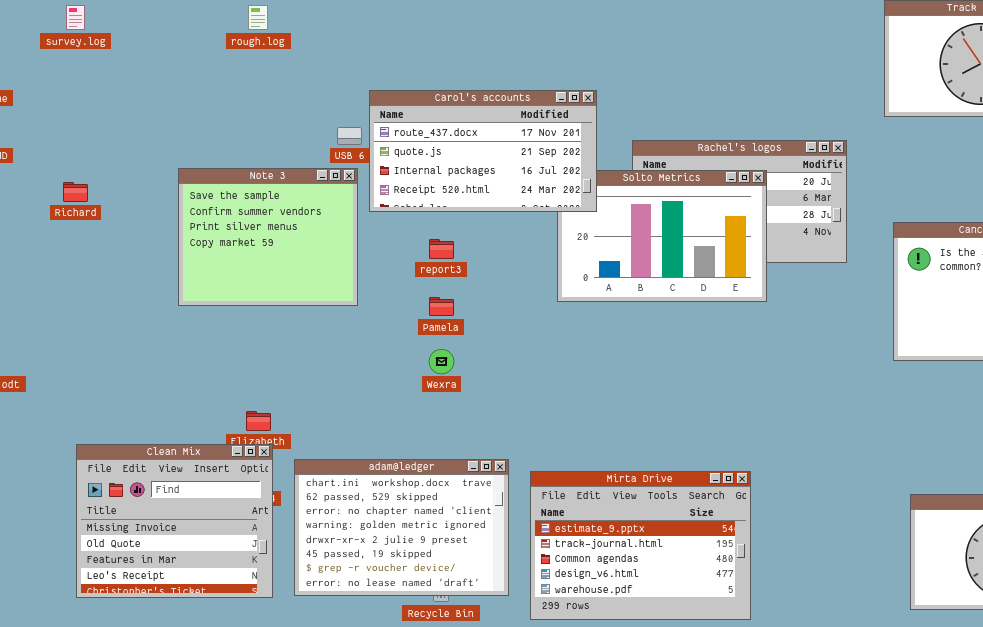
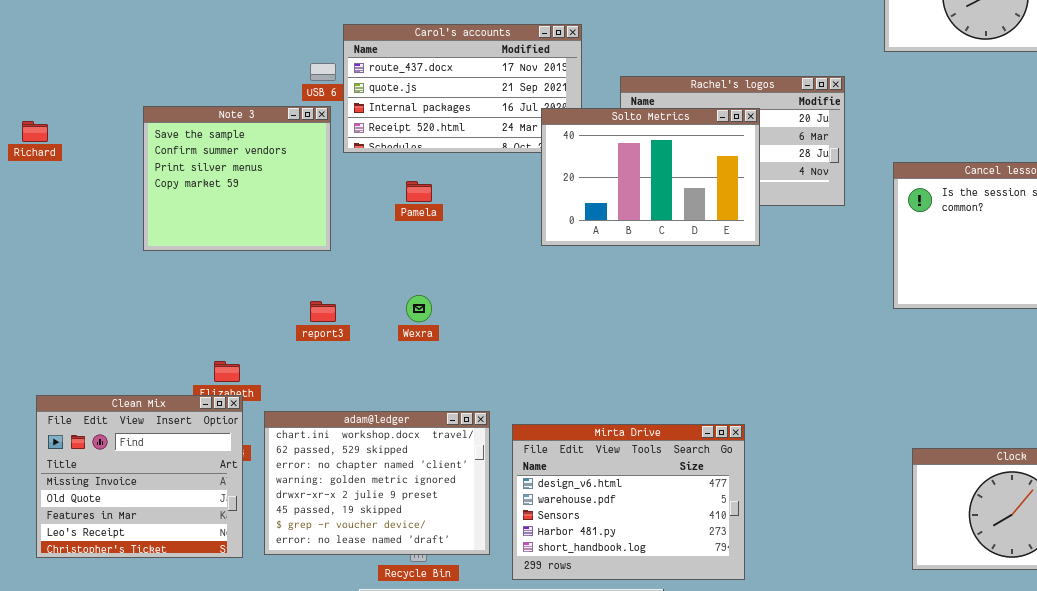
Solto Metrics: [557,170,767,302] -> [541,108,760,246], raised
report3: [429,239,454,259] -> [310,301,336,322], moved
Pamela: [429,297,454,316] -> [406,181,432,202], moved
Mirta Drive: [530,471,751,620] -> [512,424,745,580], scrolled down 3 rows

